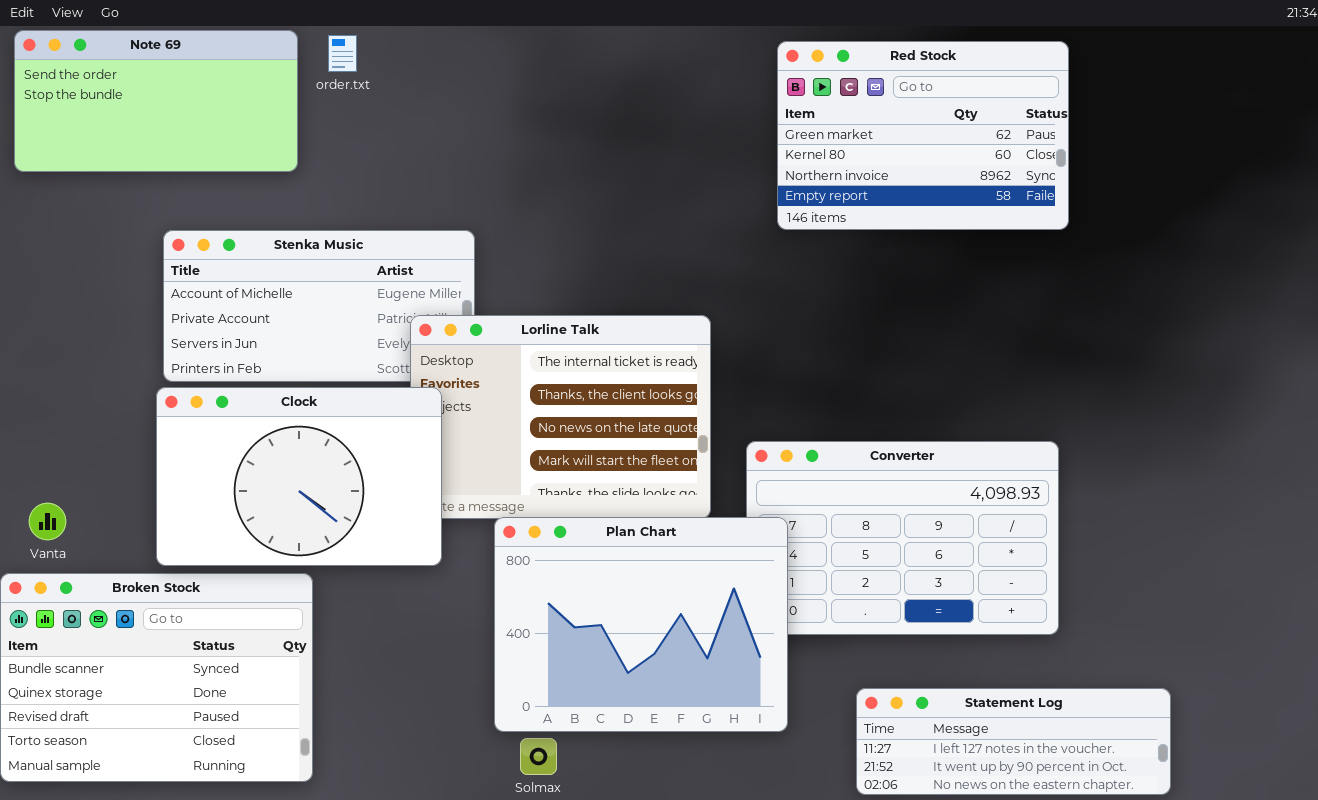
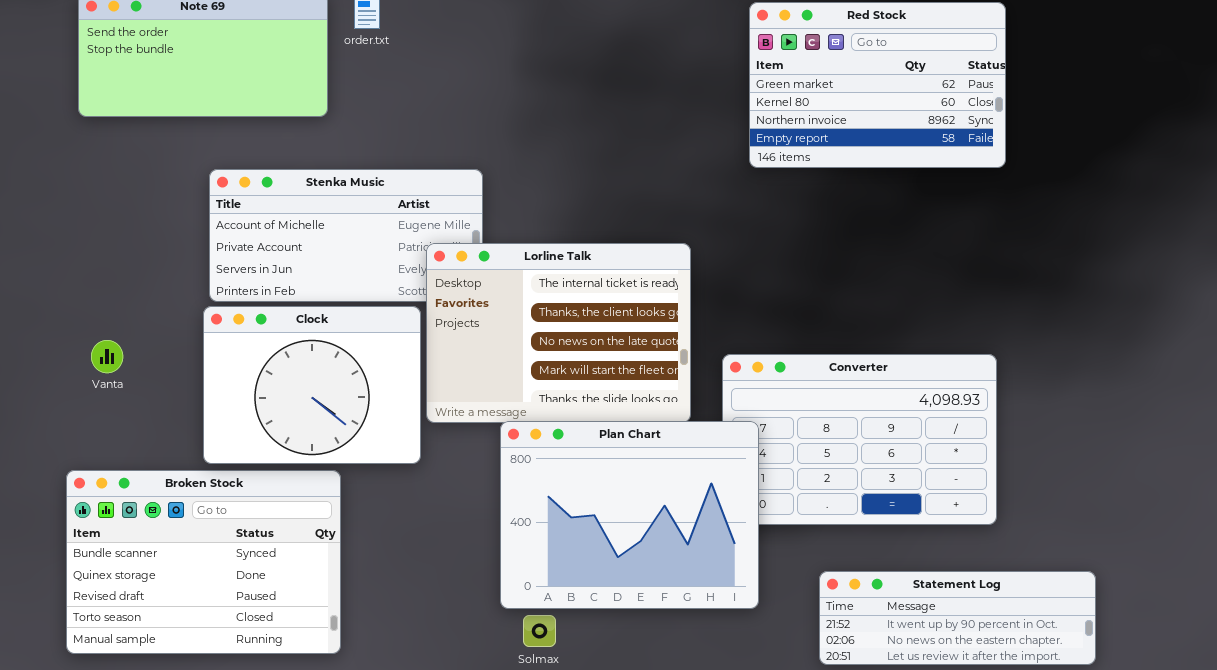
Clock: [156,387,442,566] -> [203,306,421,464], resized
Vanta: [29,503,66,540] -> [91,340,123,373], moved
Statement Log: [856,688,1171,795] -> [819,571,1096,665], scrolled down 1 row

